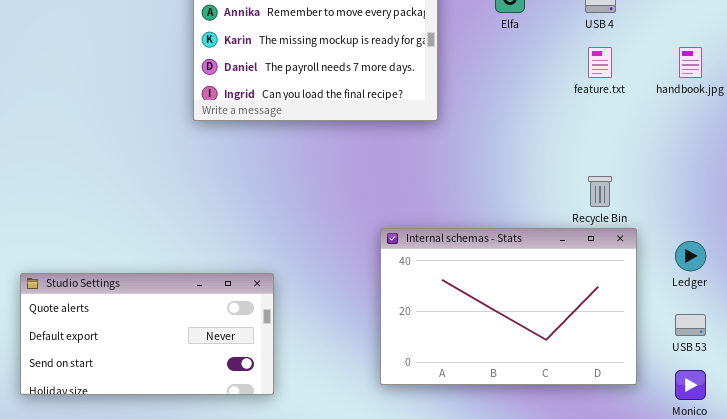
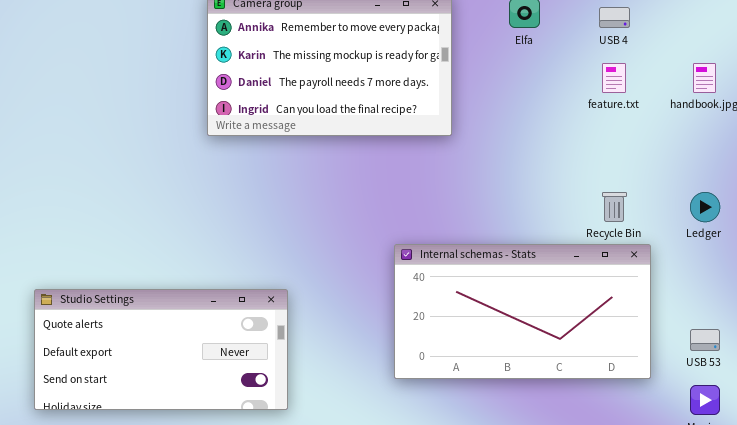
Internal schemas - Stats: [380,228,637,385] -> [394,244,651,379], resized
Ledger: [675,241,706,271] -> [690,192,720,222], moved

